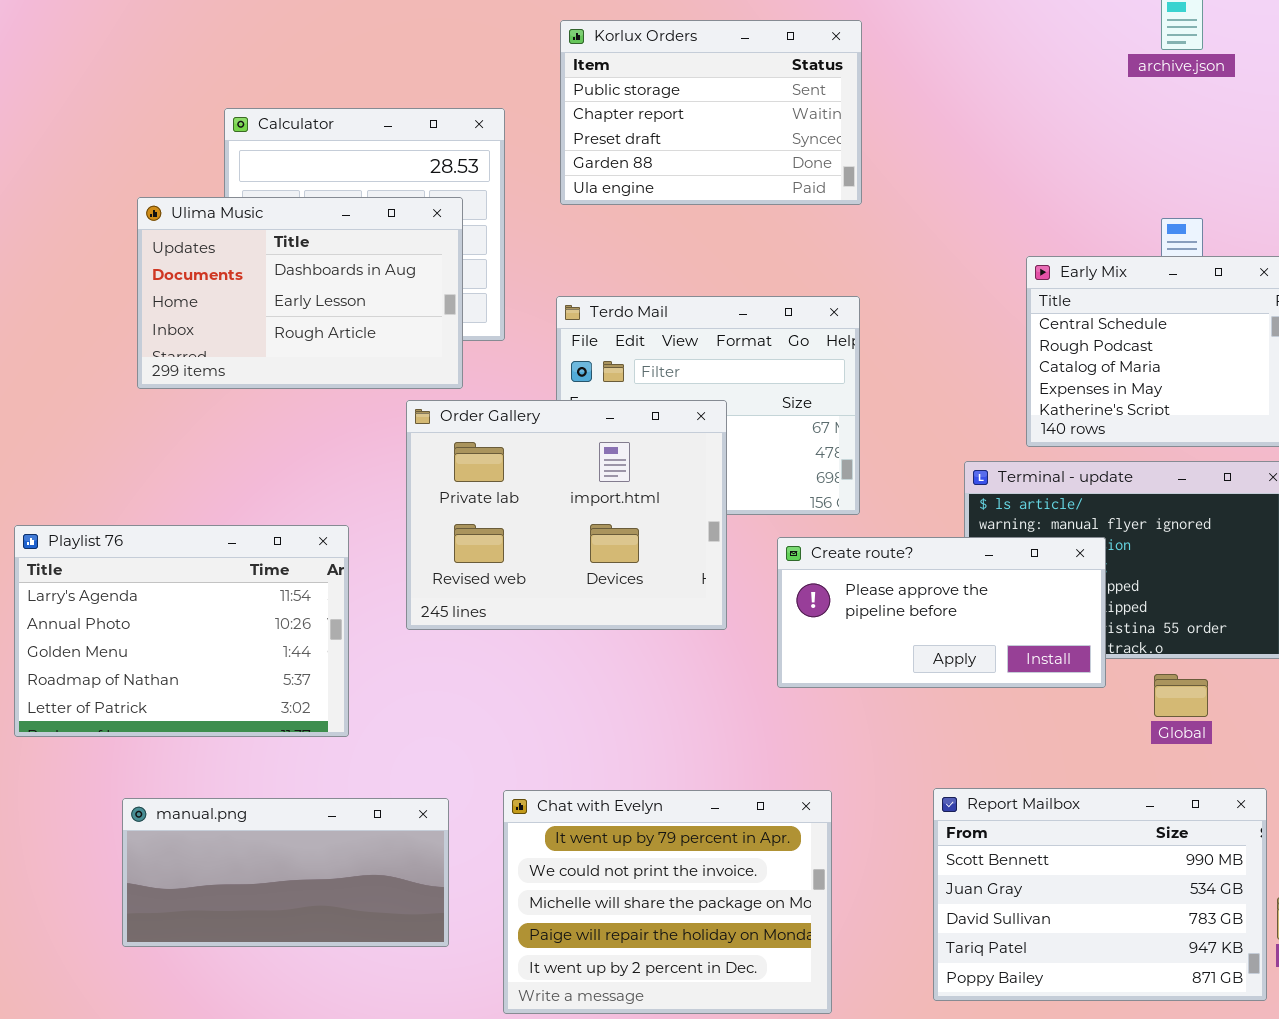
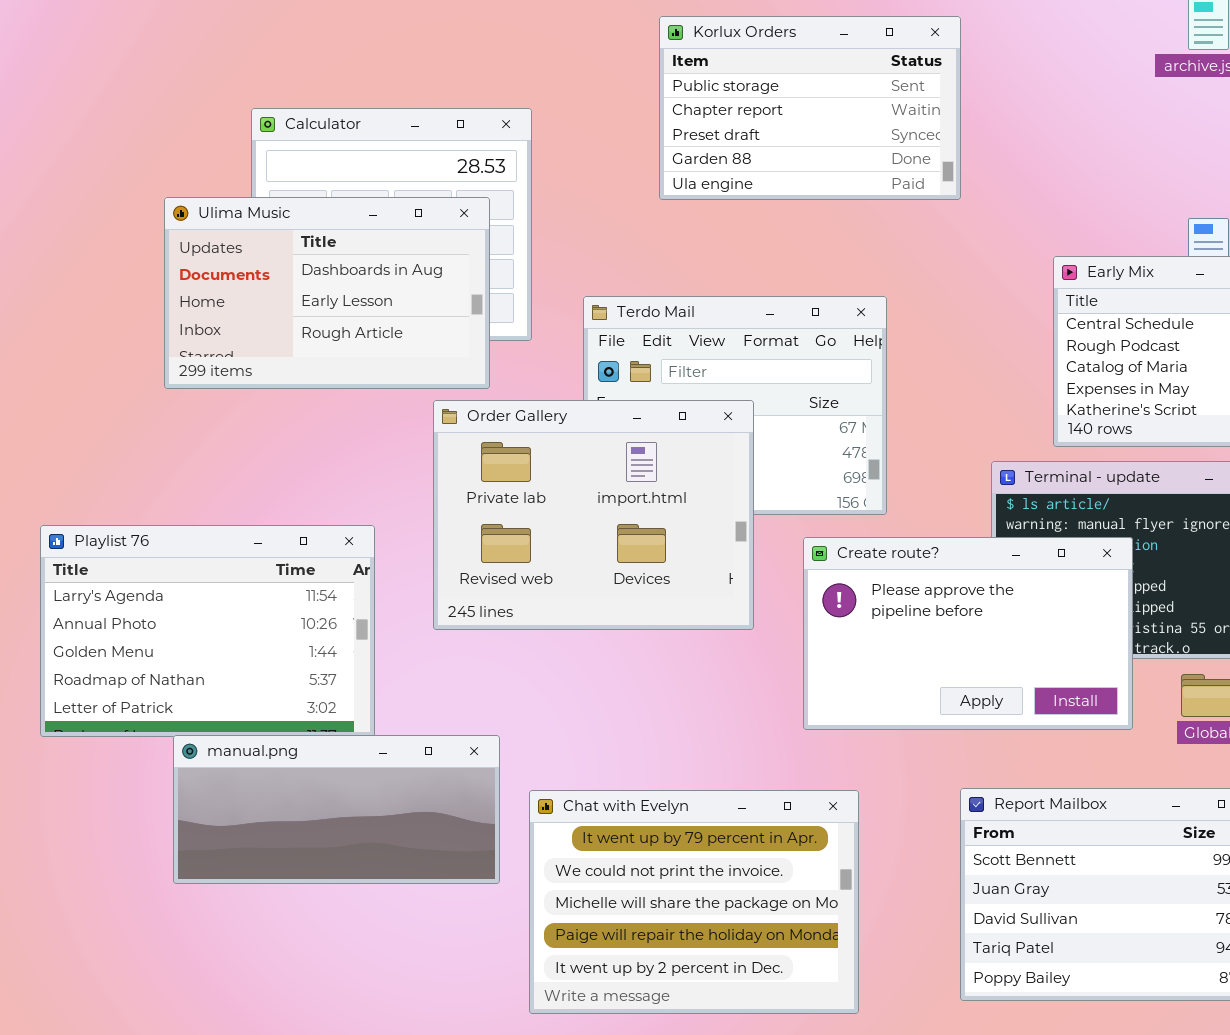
Korlux Orders: [560,20,862,205] -> [659,16,961,200], moved
Create route?: [777,537,1106,688] -> [803,537,1133,730], resized
manual.png: [122,798,449,947] -> [173,735,500,884], moved

